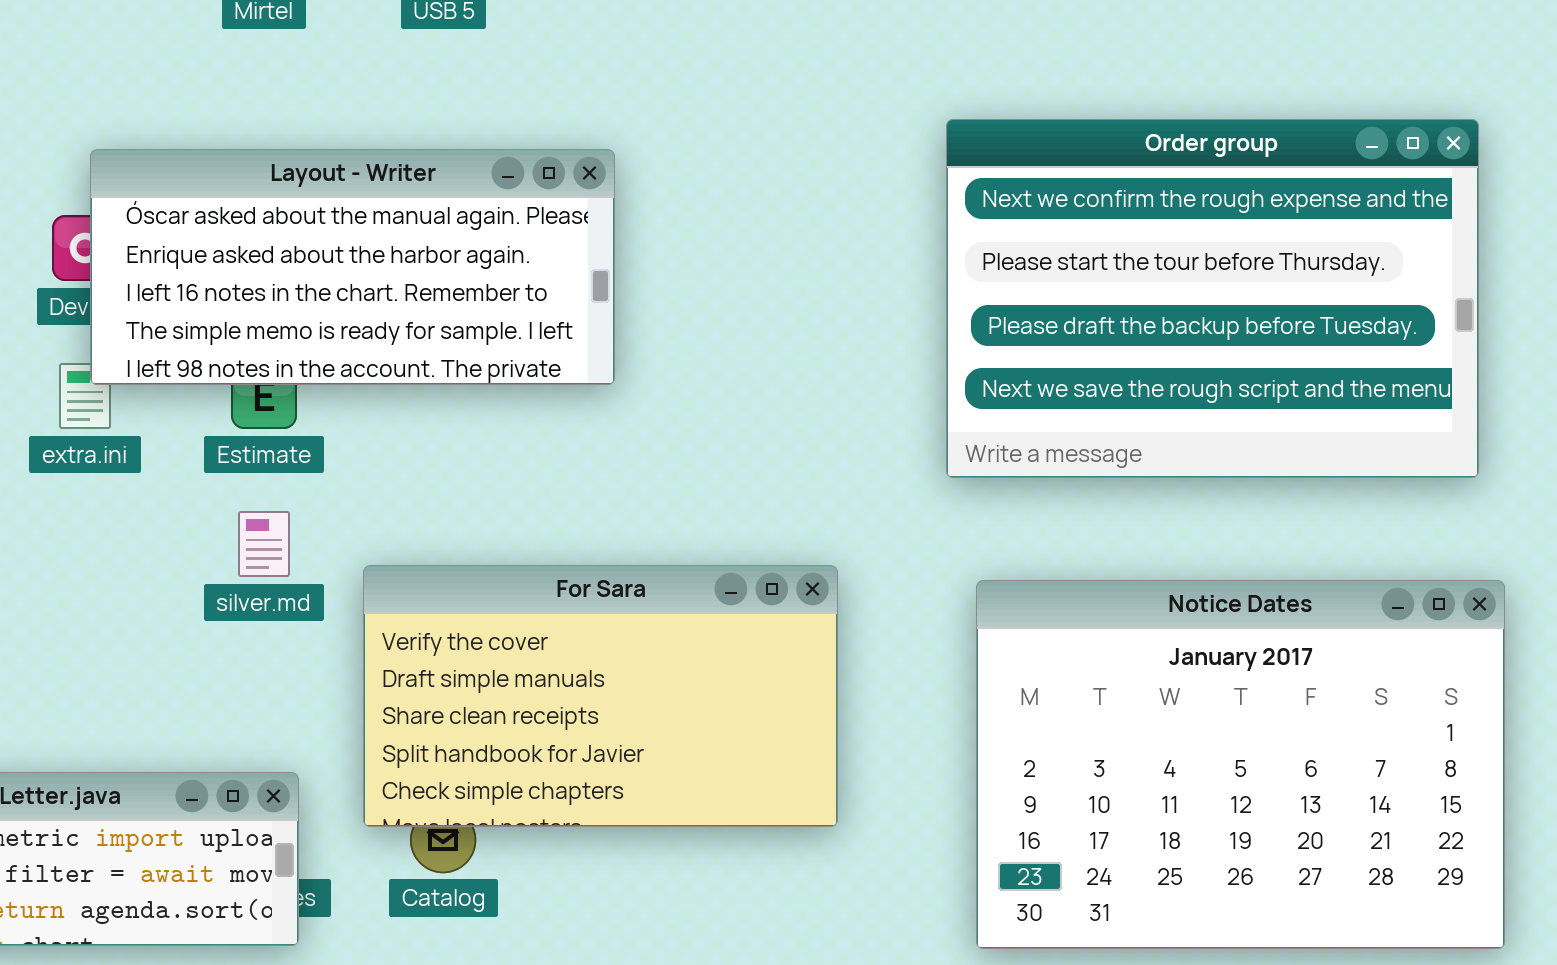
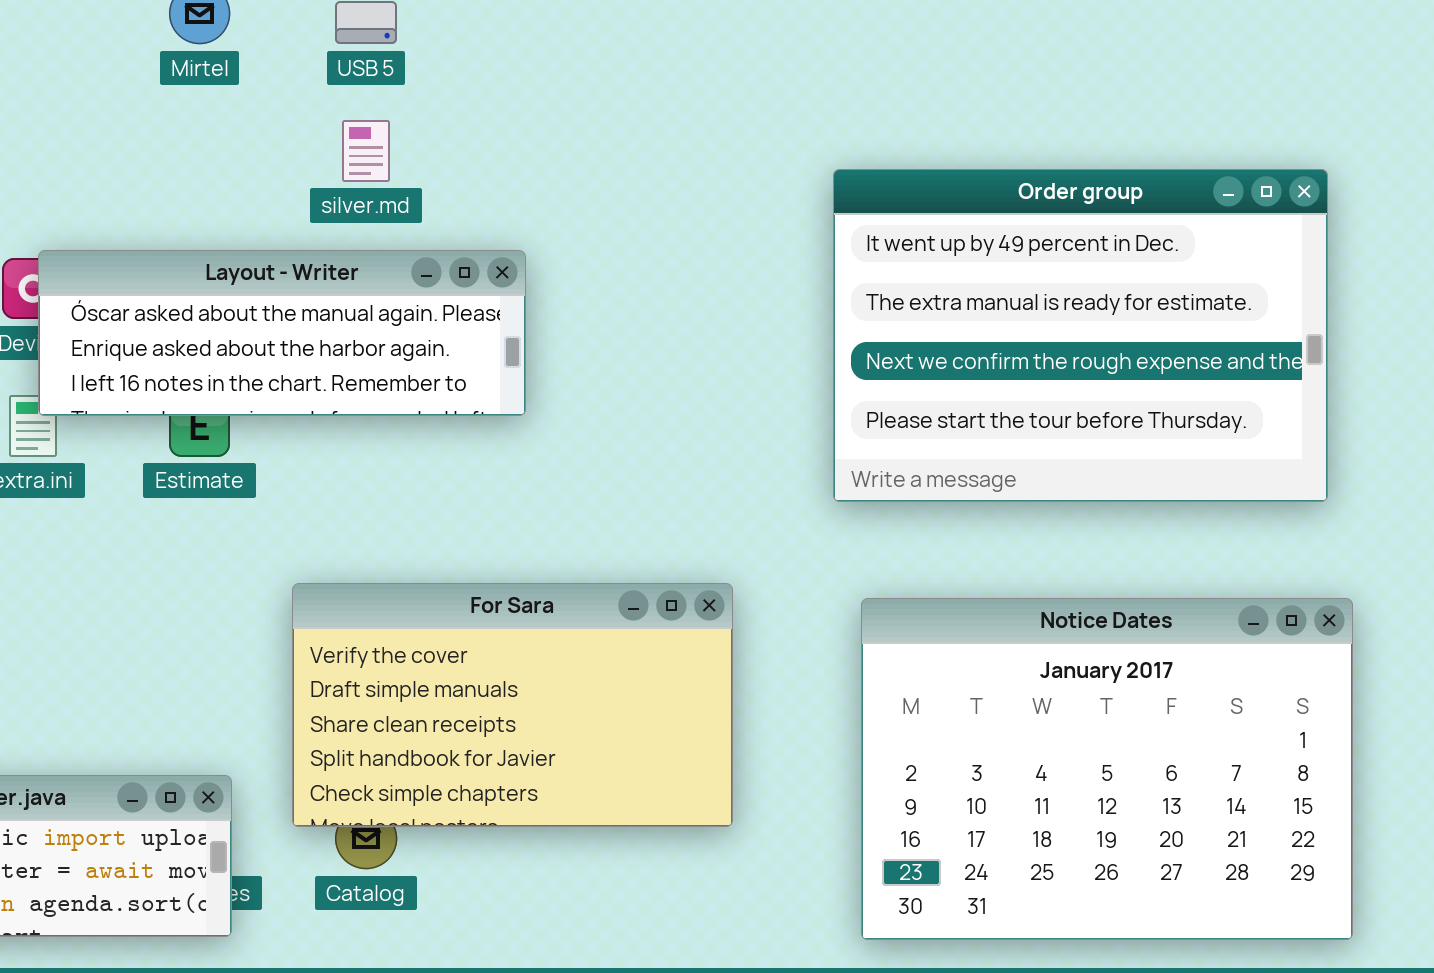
Order group: [946,119,1479,478] -> [833,169,1328,502], scrolled up 2 rows
Layout - Writer: [90,149,615,385] -> [38,250,526,416], resized
silver.md: [238,511,290,577] -> [342,120,390,182], moved

